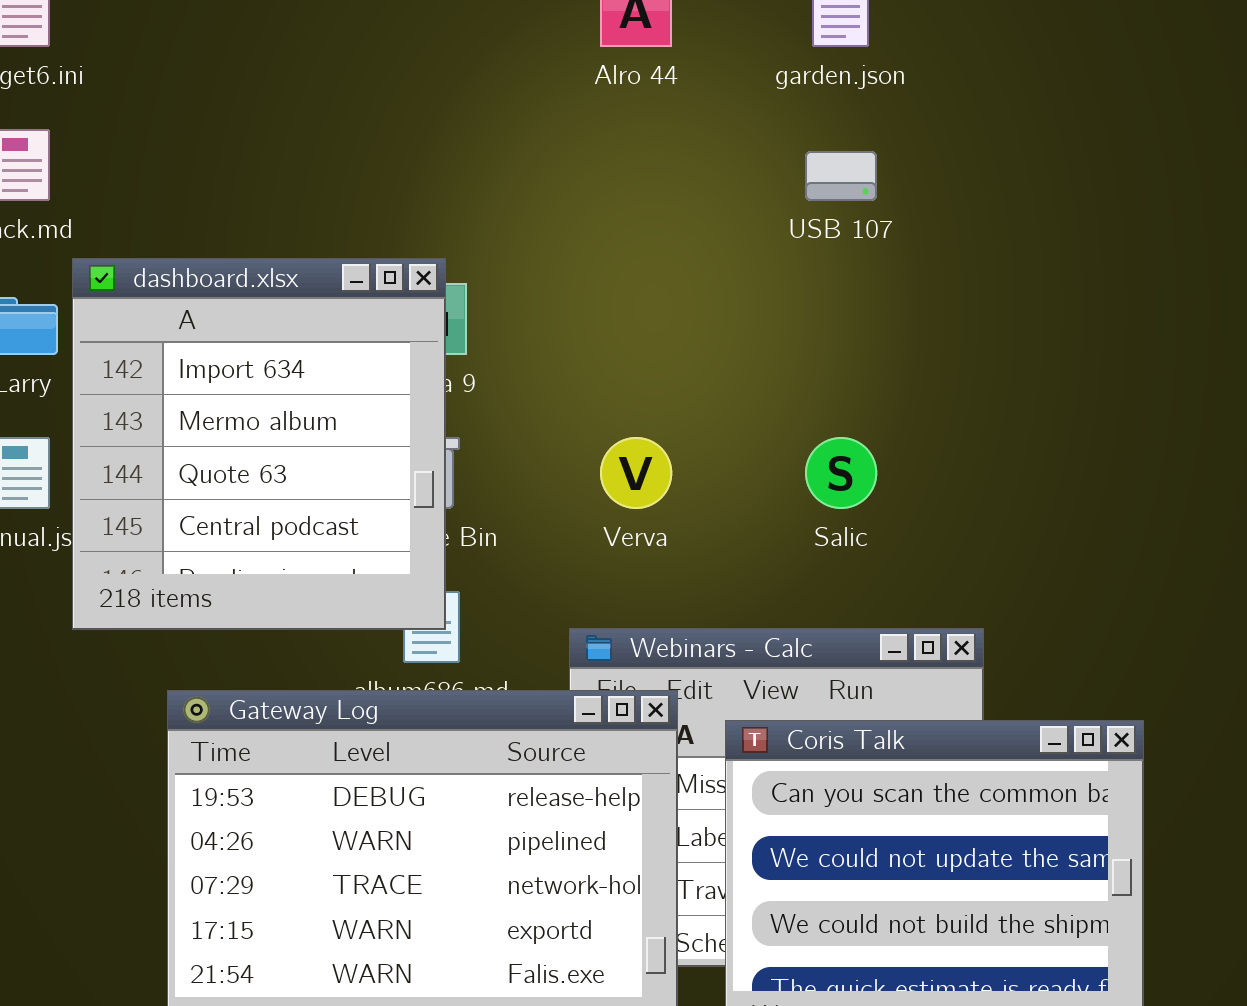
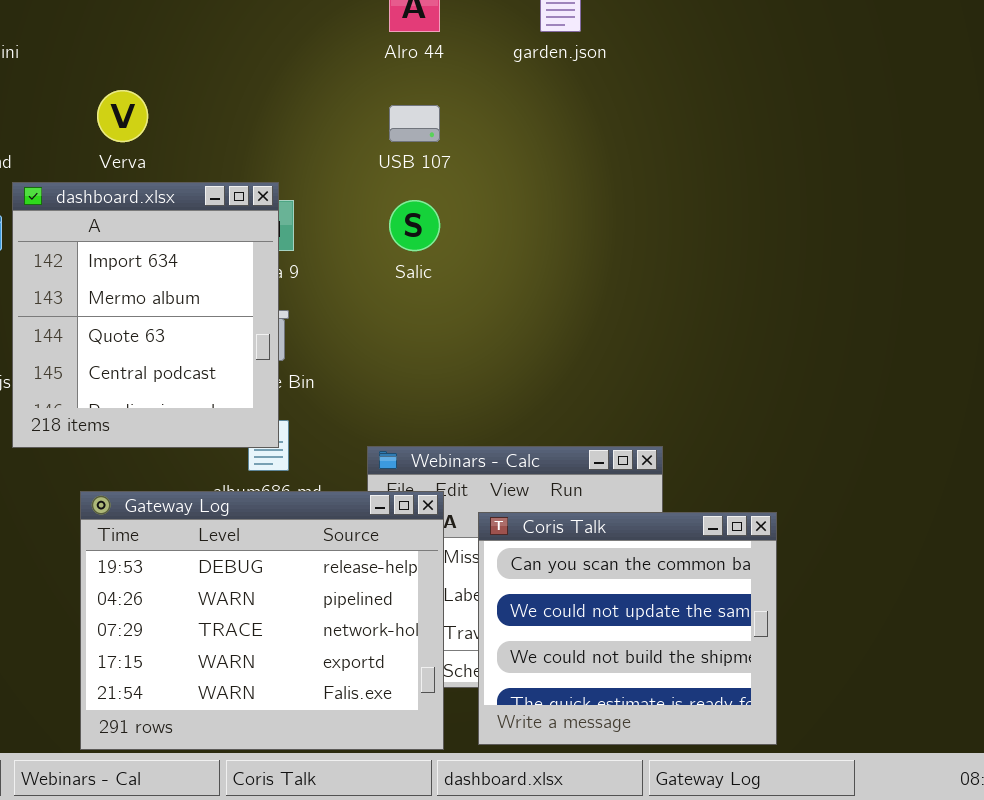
USB 107: [805,151,877,201] -> [389,105,440,142], moved
Verva: [600,437,672,509] -> [97,90,148,142], moved
Salic: [805,437,877,509] -> [389,200,440,251], moved

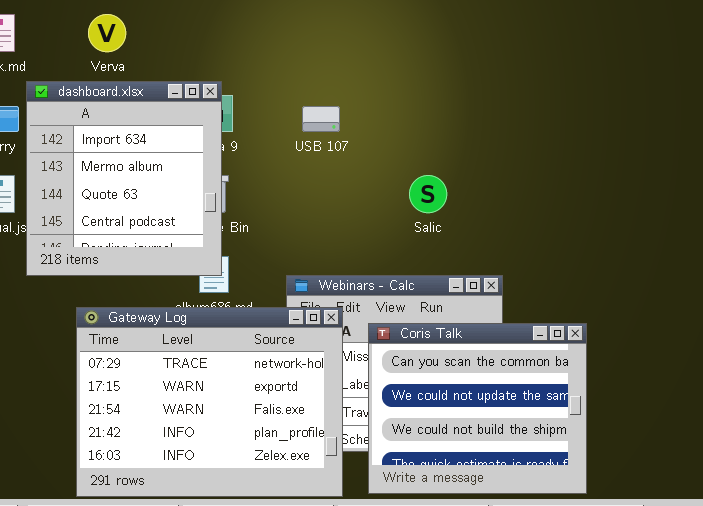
USB 107: [389,105,440,142] -> [302,106,340,132], moved
Salic: [389,200,440,251] -> [409,175,447,213], moved
Gateway Log: [80,491,444,750] -> [76,307,343,497], scrolled down 2 rows

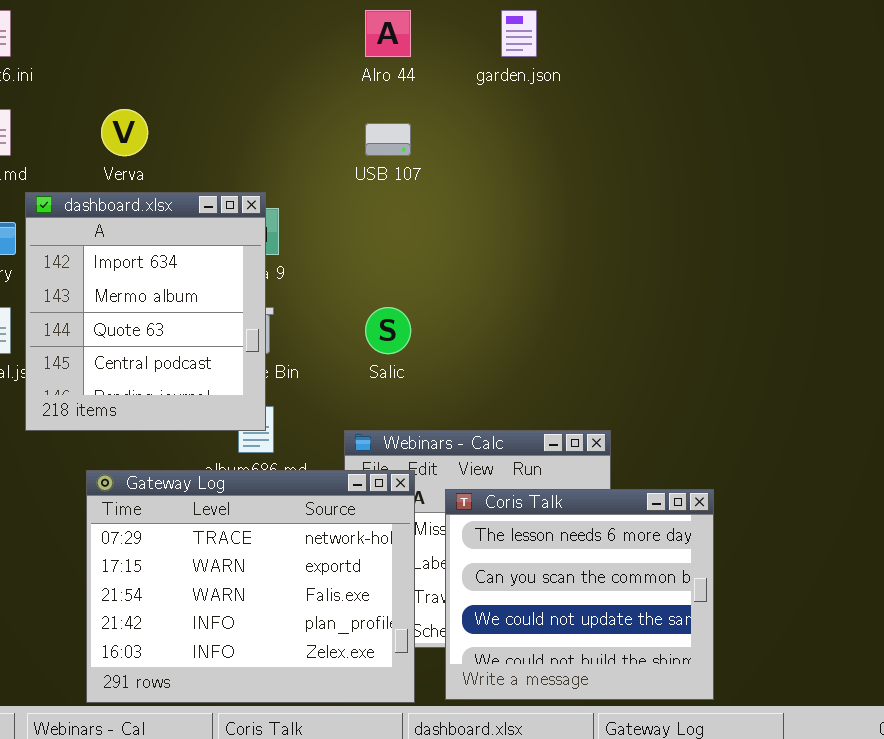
USB 107: [302,106,340,132] -> [365,123,411,156], moved
Salic: [409,175,447,213] -> [365,307,411,354], moved
Coris Talk: [368,323,587,494] -> [445,489,714,700], scrolled up 1 row

